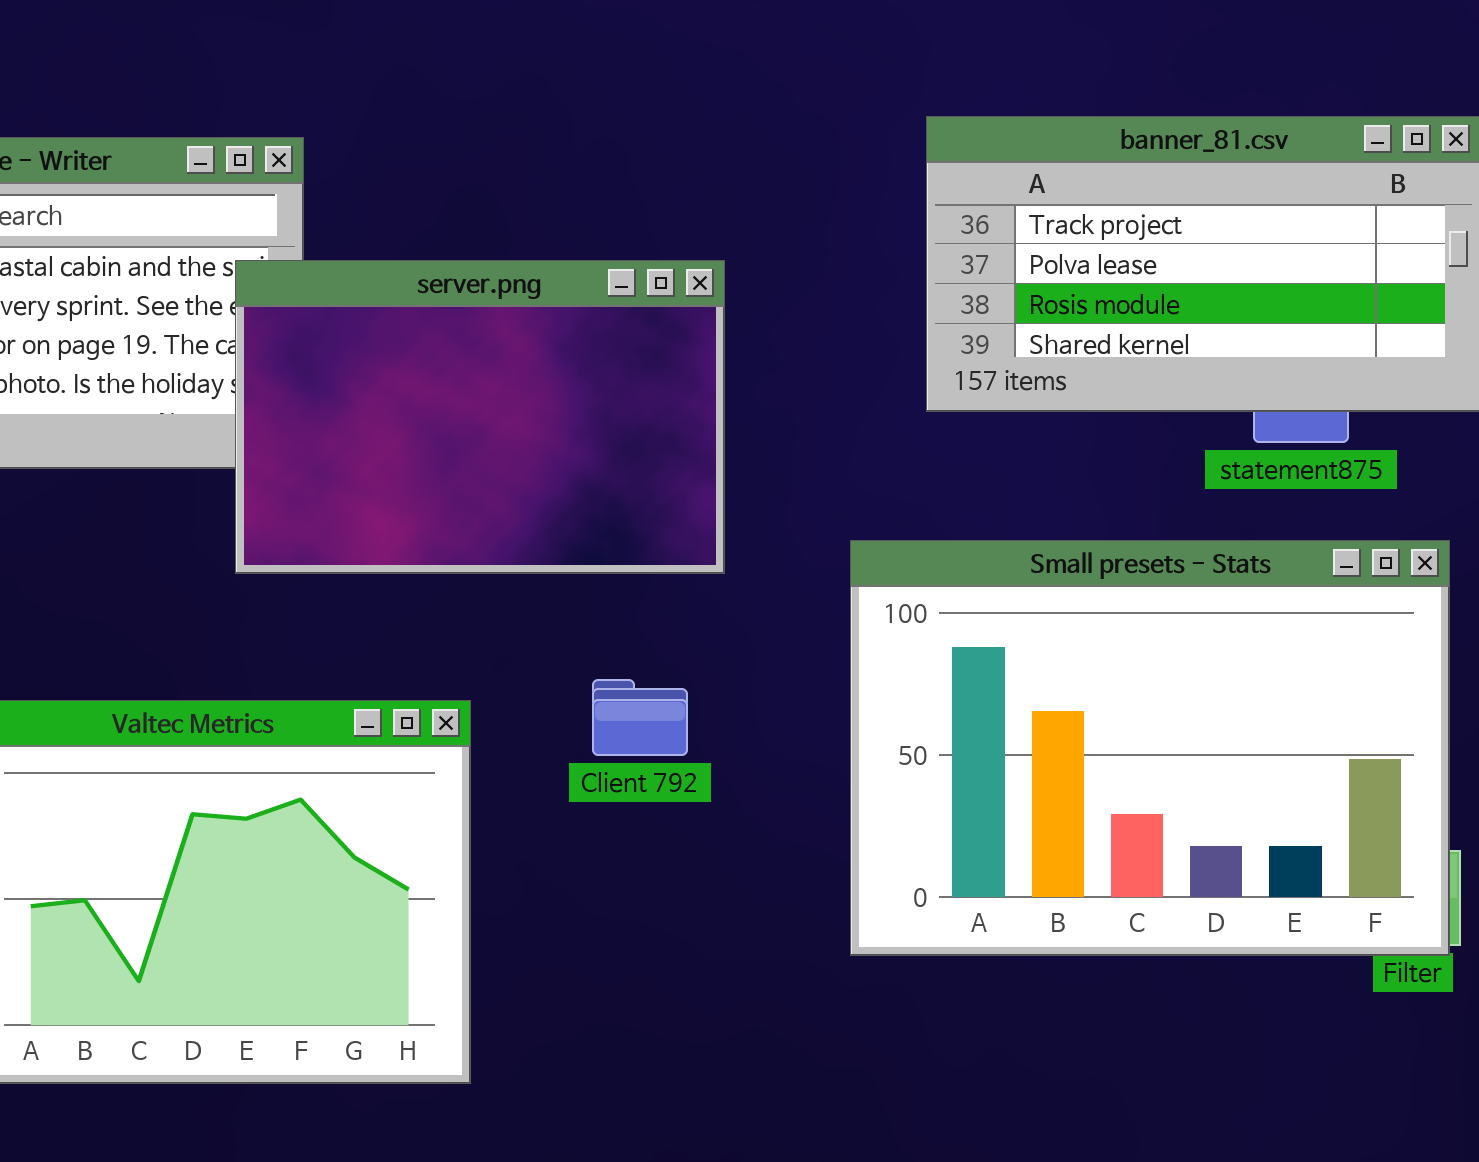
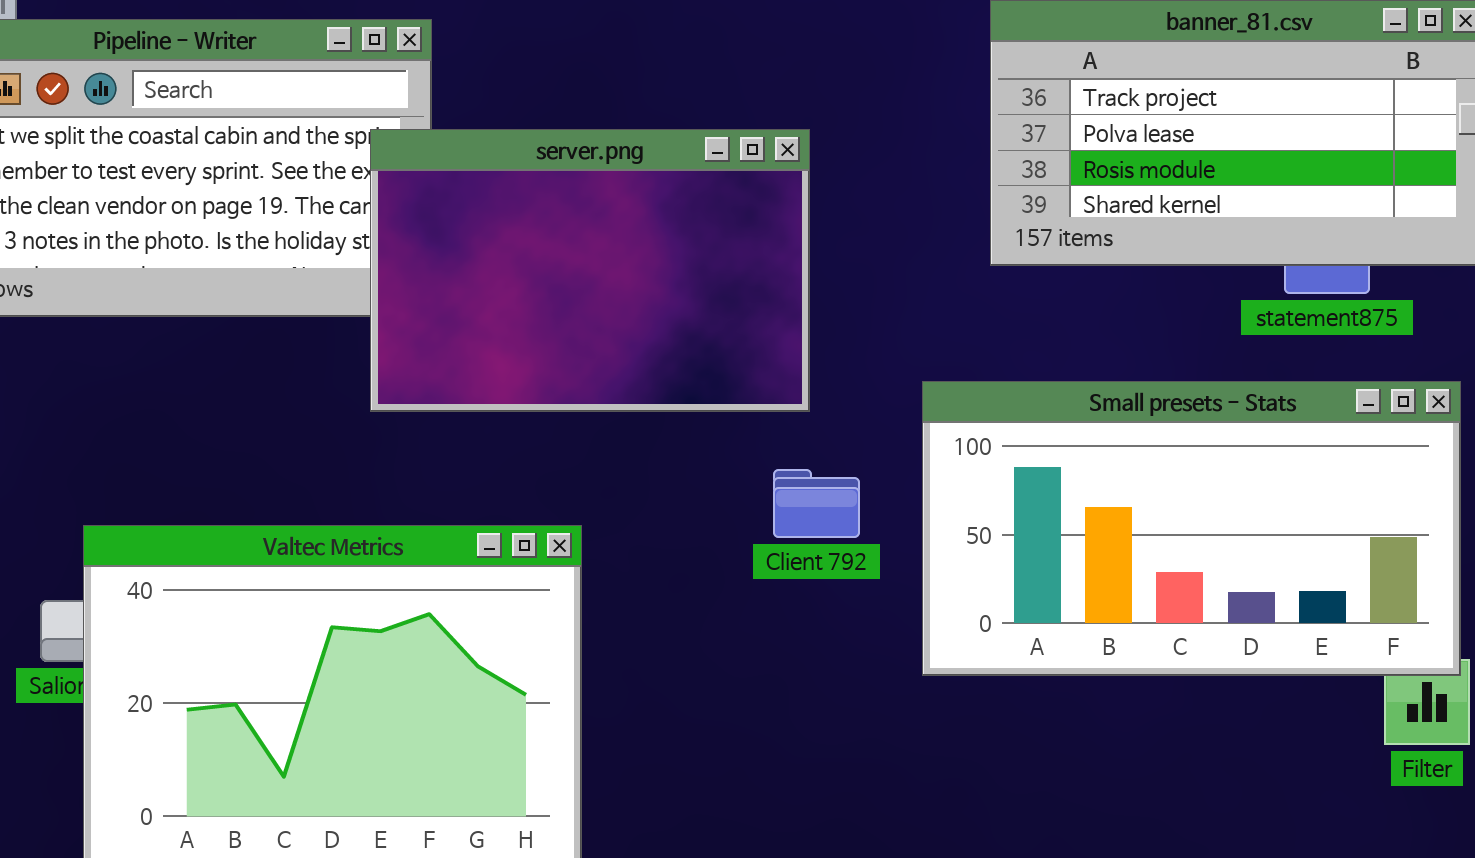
Small presets - Stats: [850,540,1450,956] -> [922,381,1461,676], resized
Client 792: [592,679,688,756] -> [773,469,860,538], moved

